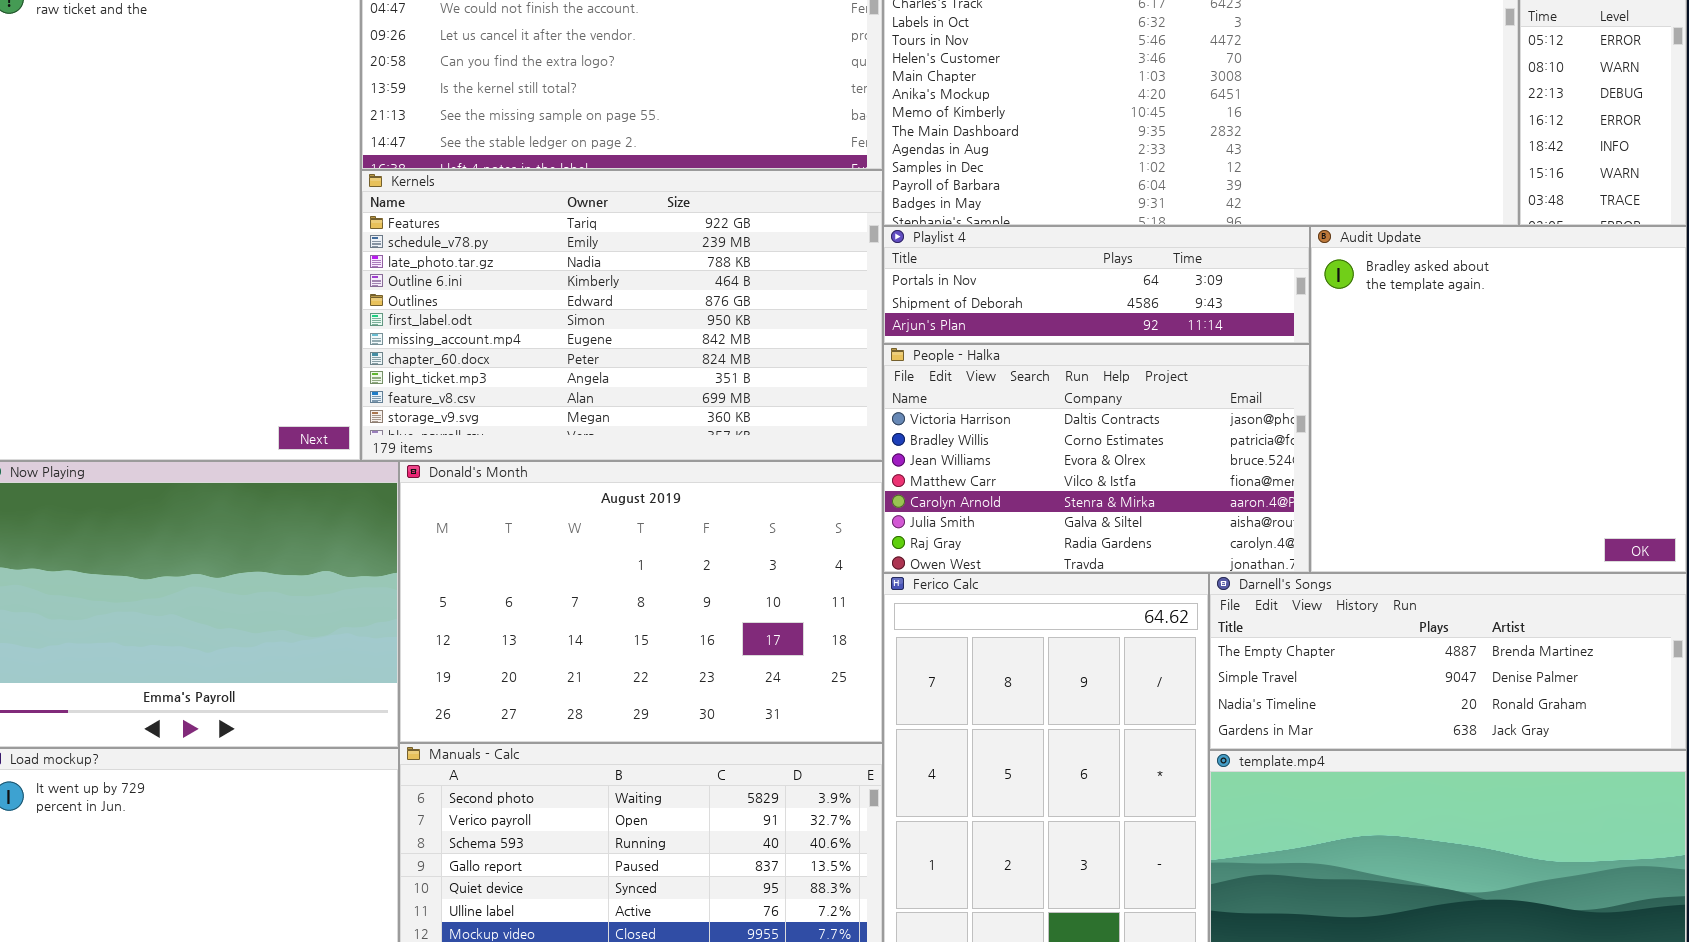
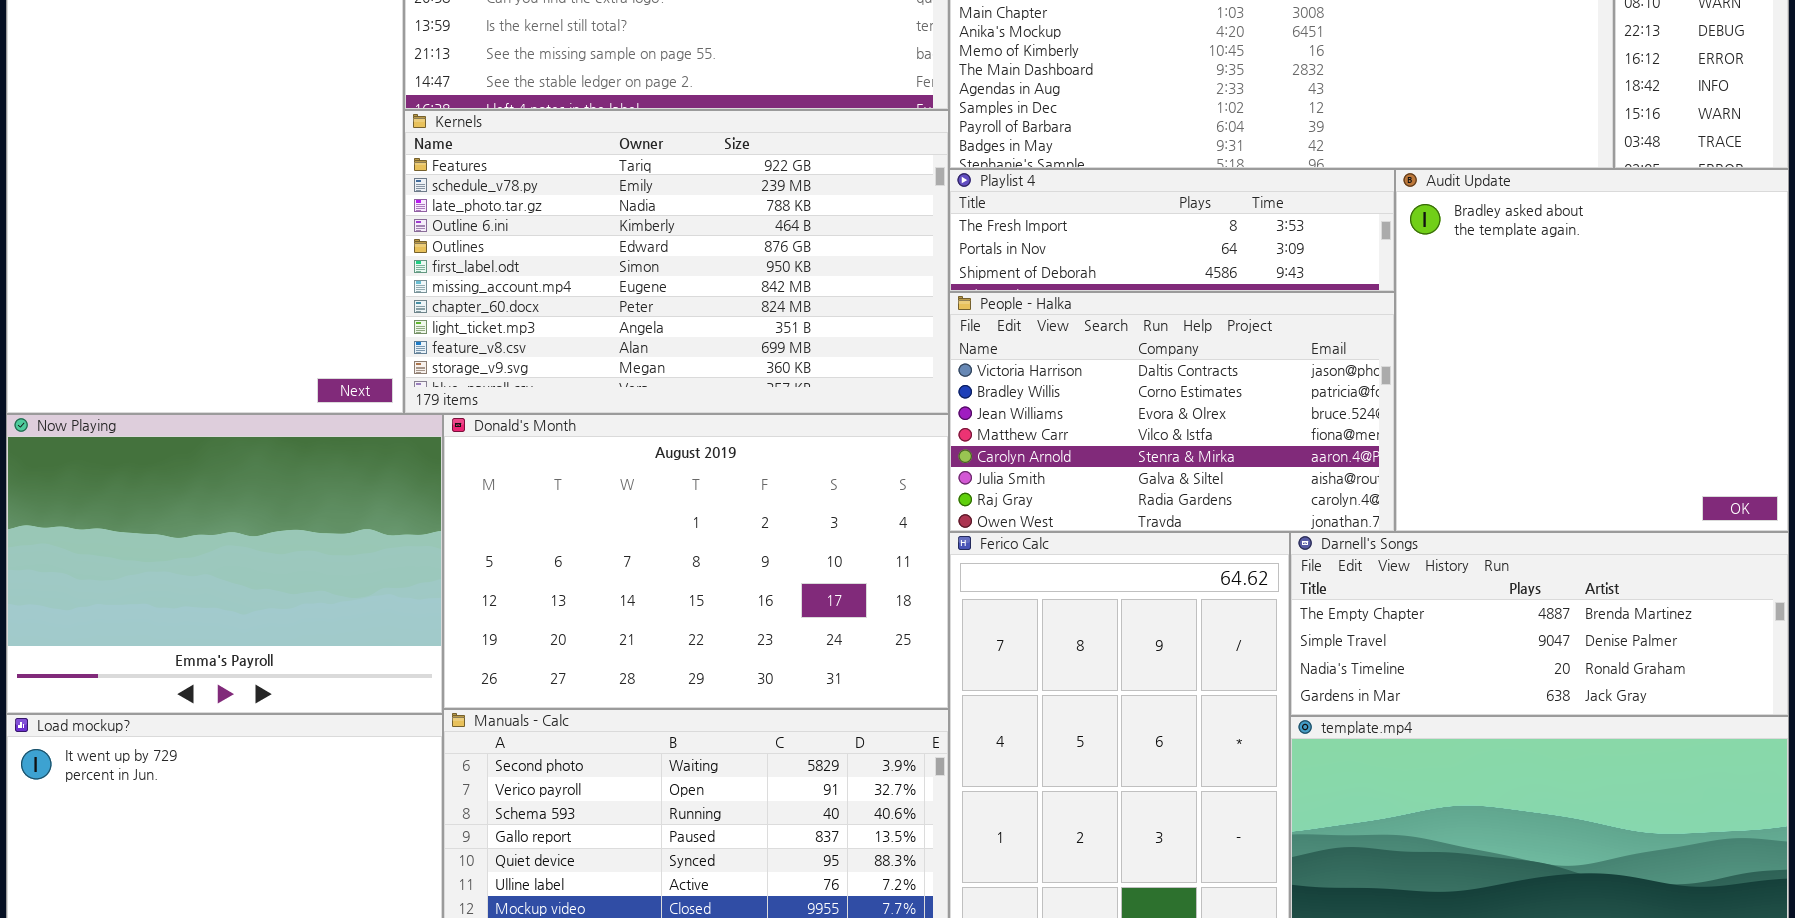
Playlist 4: [883,226,1310,344] -> [949,169,1395,292], scrolled up 1 row

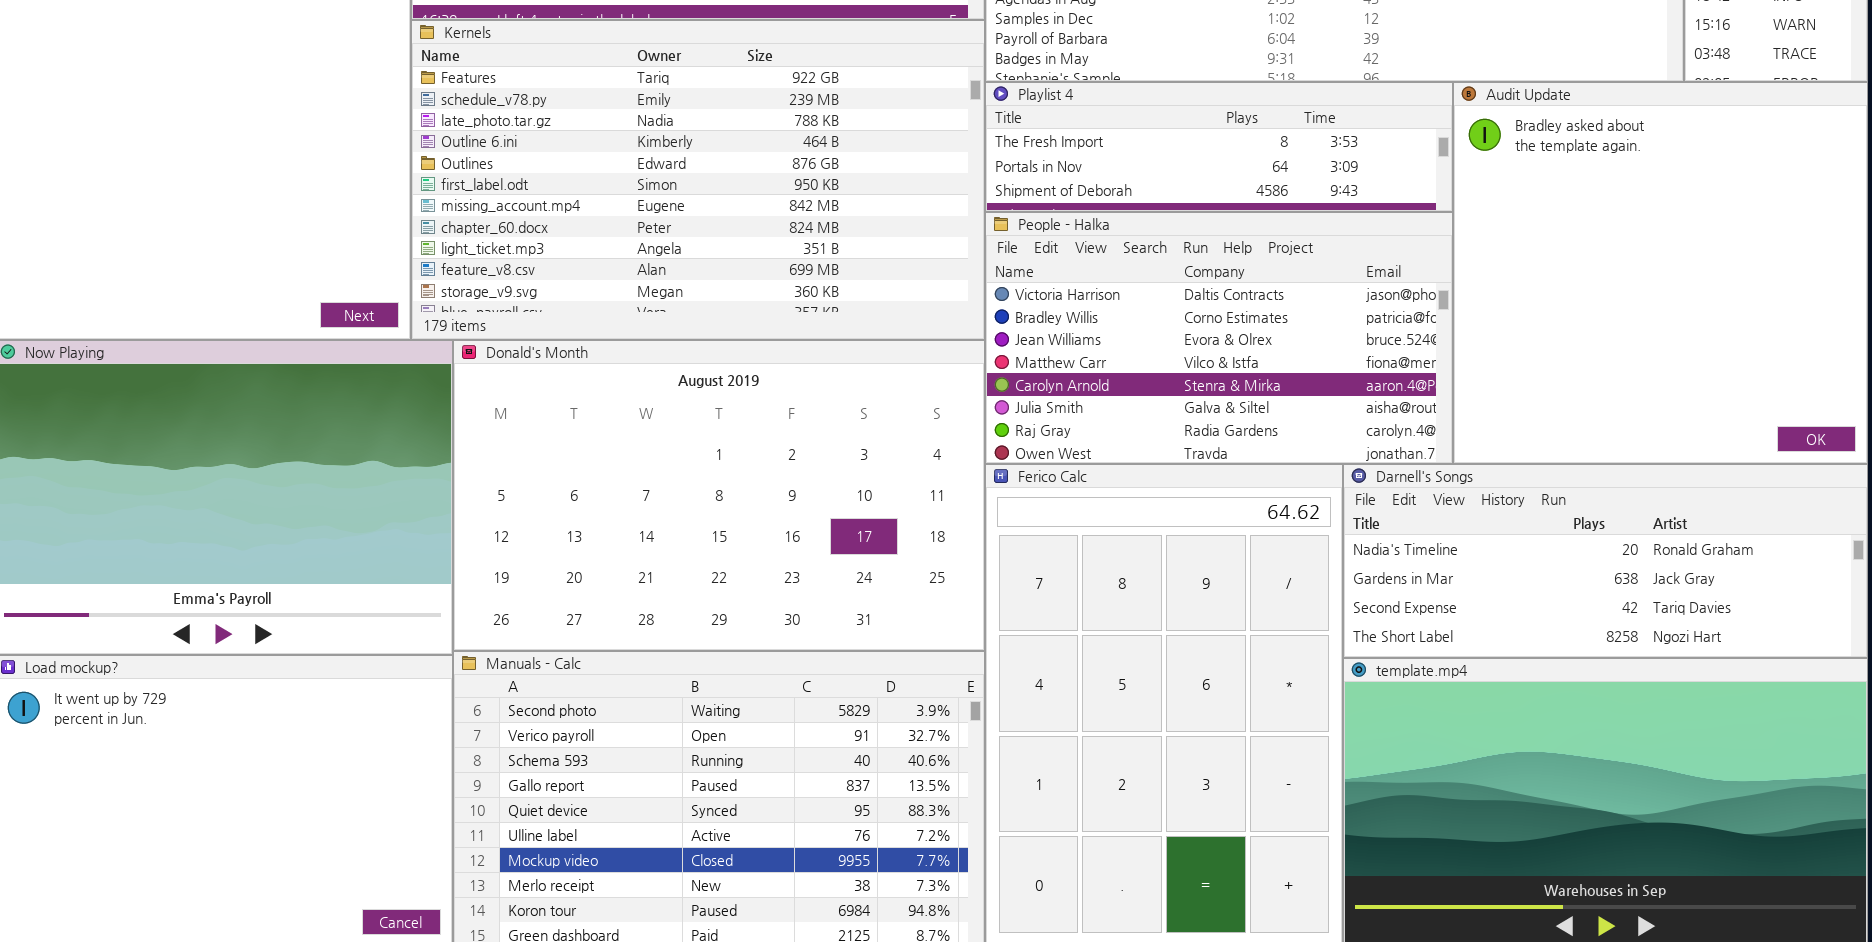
Darnell's Songs: [1290,532,1789,716] -> [1343,464,1868,658], scrolled down 2 rows

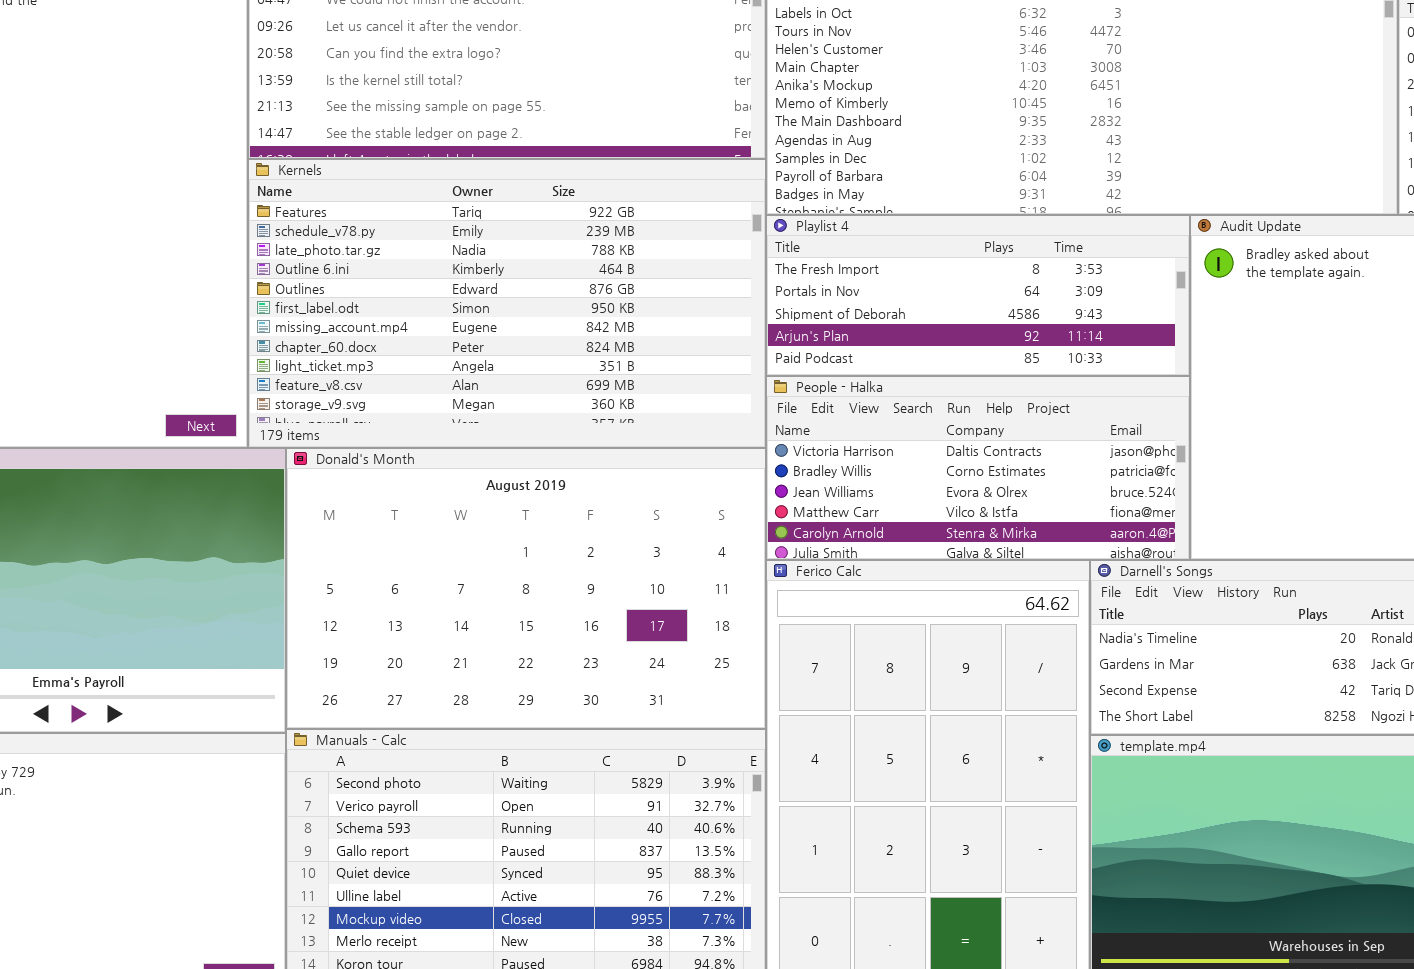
Playlist 4: [985,82,1453,212] -> [766,215,1190,376], resized
People - Halka: [985,212,1453,464] -> [766,376,1190,560], resized

